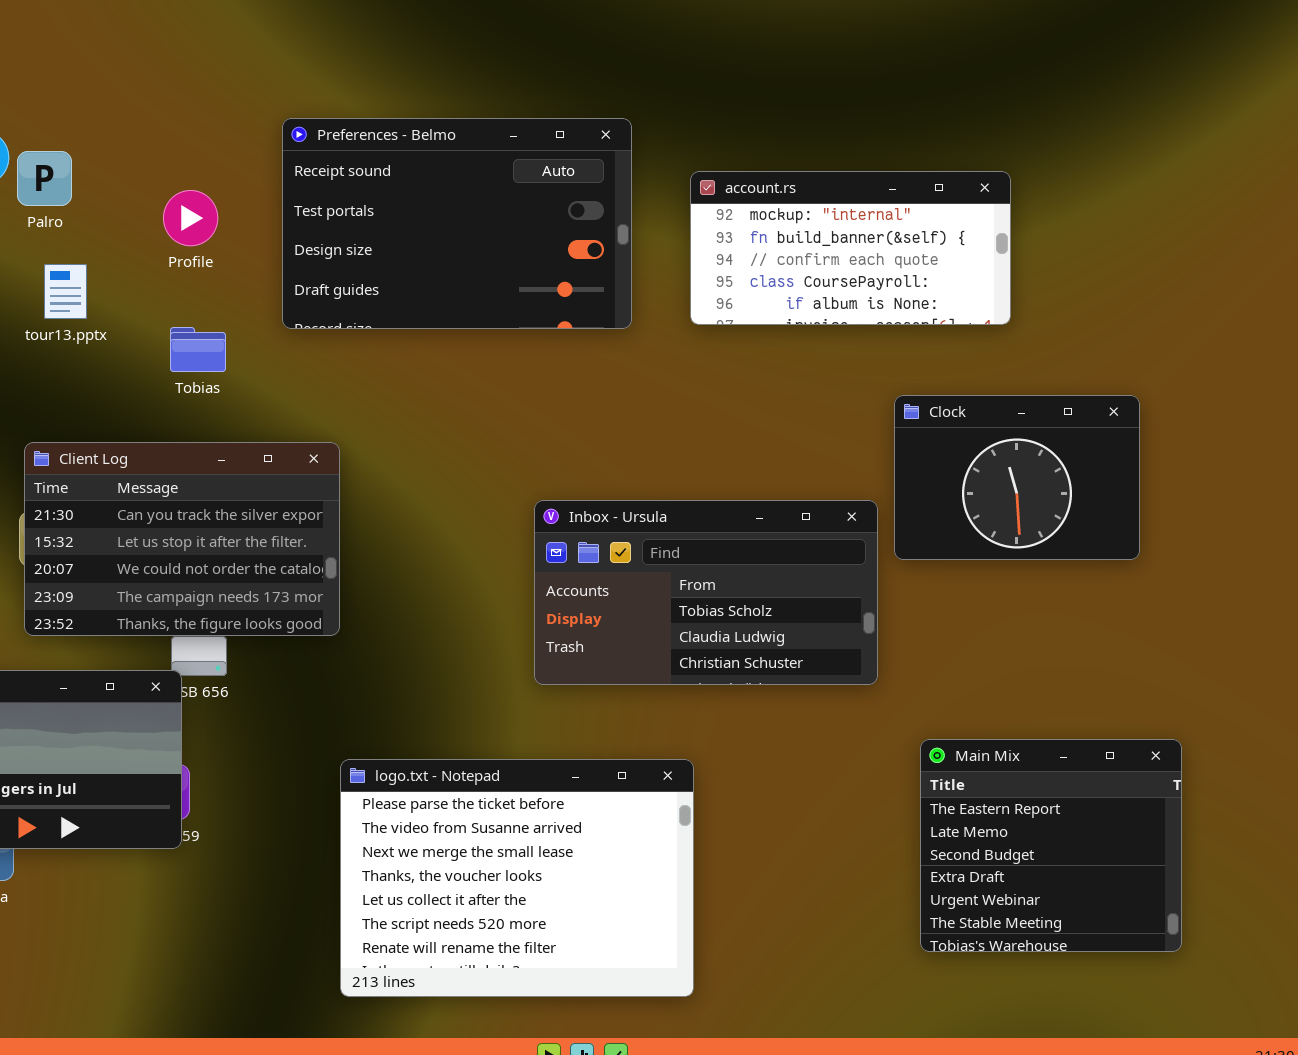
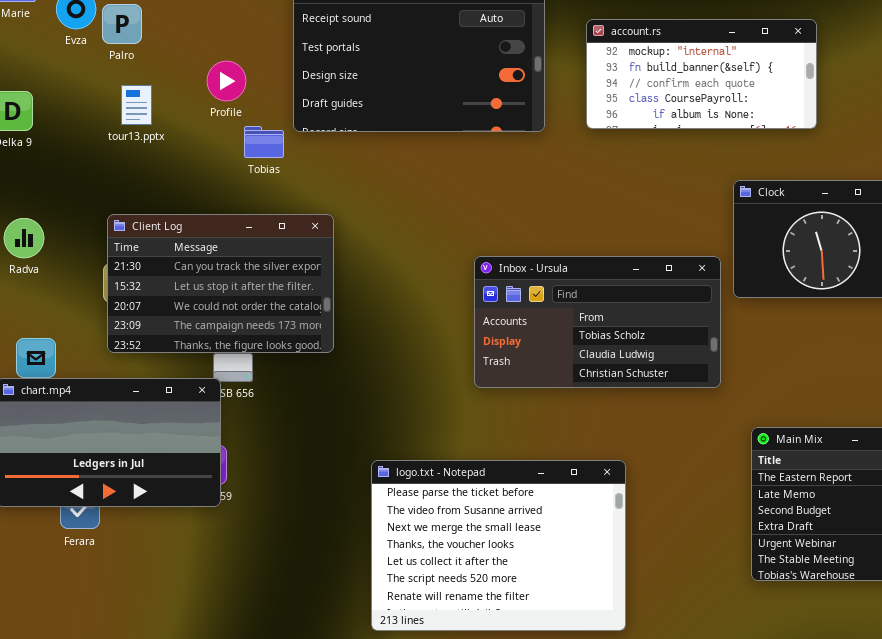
Profile: [163,190,218,246] -> [207,61,246,101], moved
Tobias: [170,327,226,372] -> [244,126,284,158], moved
logo.txt - Notepad: [340,759,694,997] -> [371,460,626,631], moved

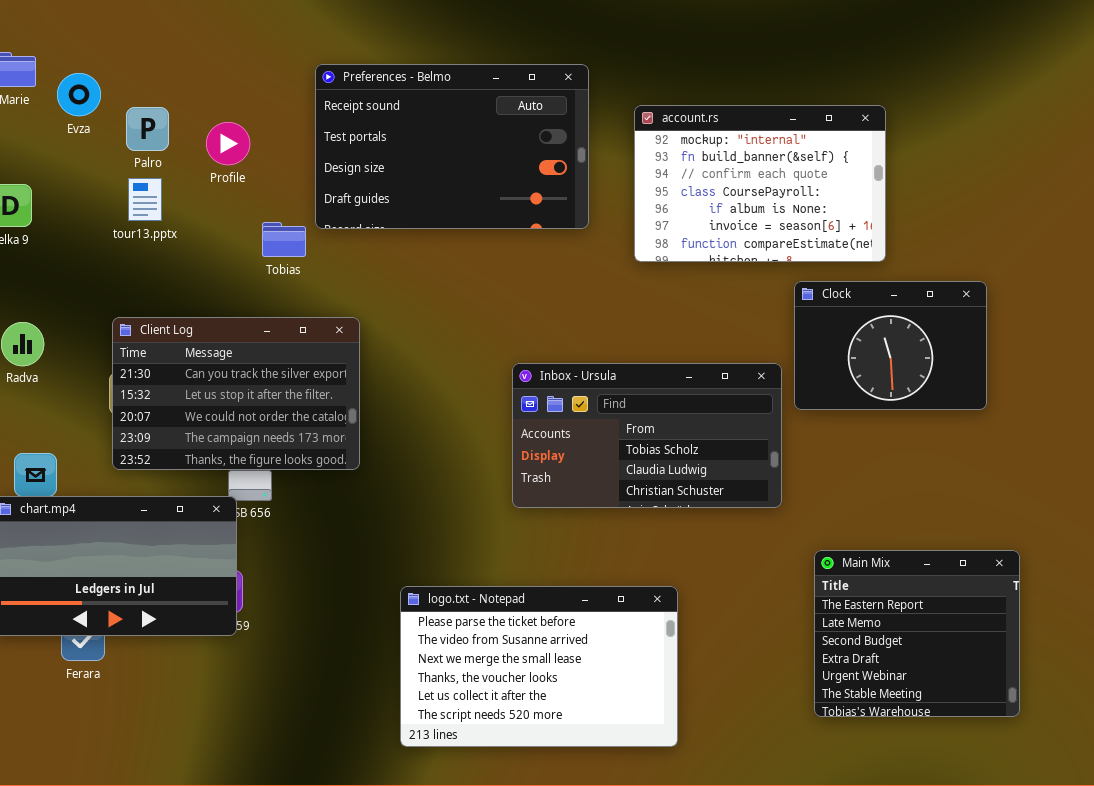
Palro: [102,4,142,44] -> [126,107,169,151], moved
account.rs: [586,19,817,129] -> [634,105,886,262], resized
Profile: [207,61,246,101] -> [206,122,250,165], moved
logo.txt - Notepad: [371,460,626,631] -> [400,586,678,747], resized

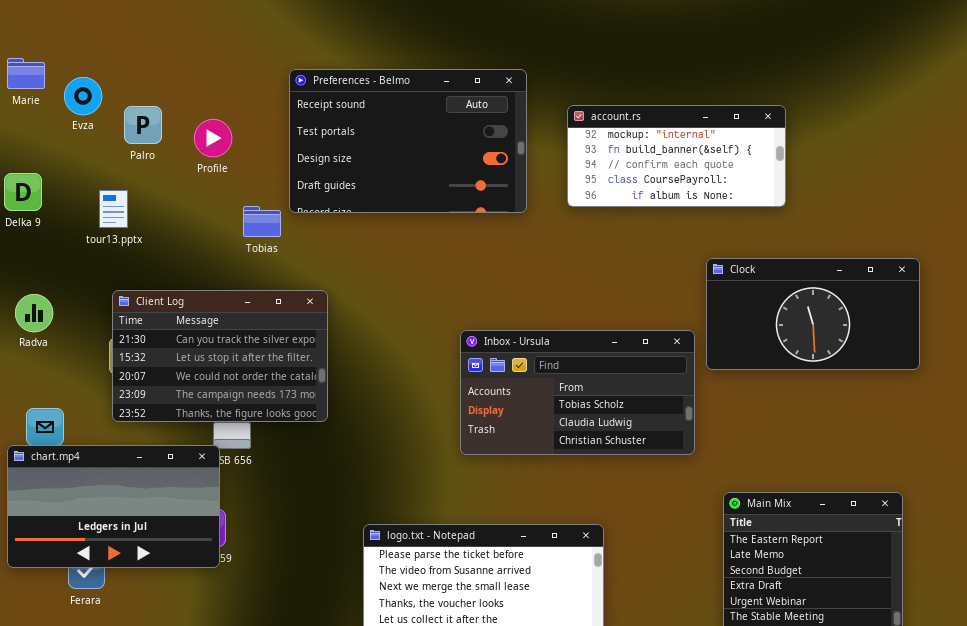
account.rs: [634,105,886,262] -> [567,105,786,207], resized
tour13.pptx: [128,178,162,221] -> [99,190,128,228], moved
Clock: [794,281,987,410] -> [706,258,920,370], resized

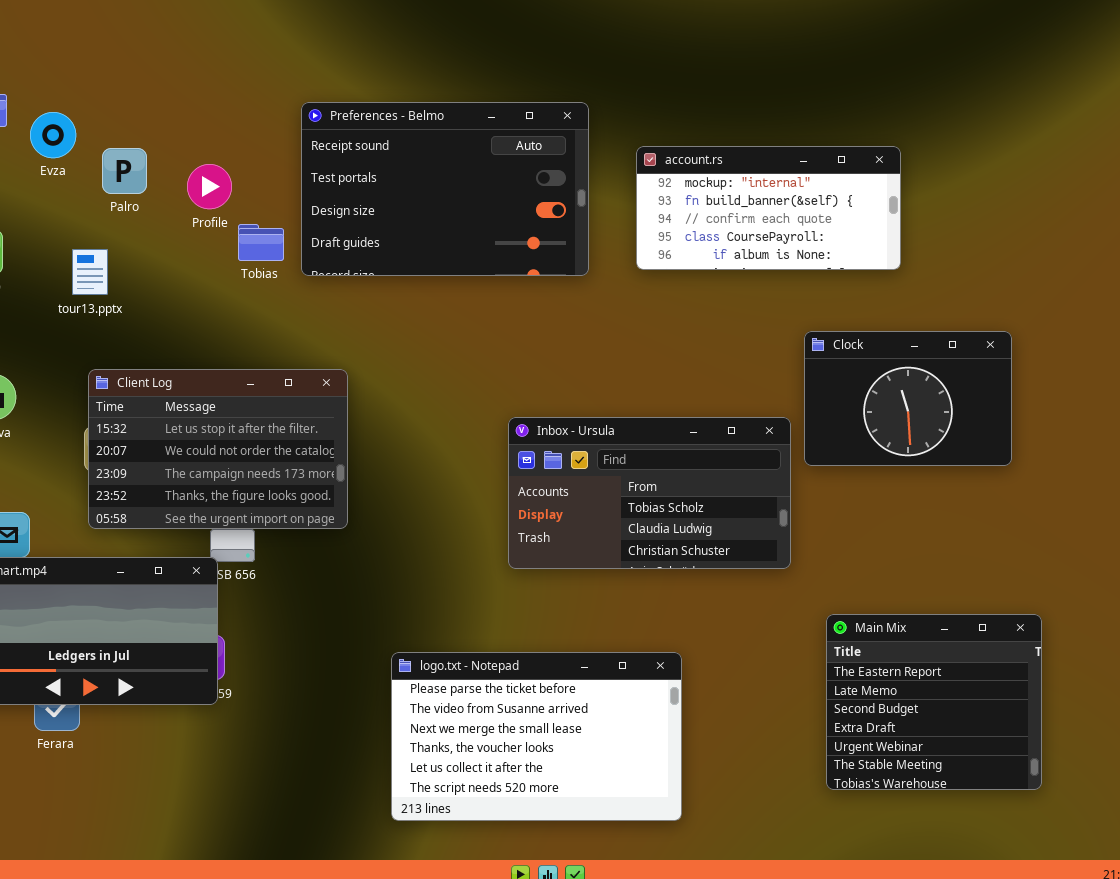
Tobias: [243,206,281,237] -> [238,224,284,261], moved
Clock: [706,258,920,370] -> [804,331,1012,466], resized
Client Log: [112,290,328,422] -> [88,369,348,529], scrolled down 1 row

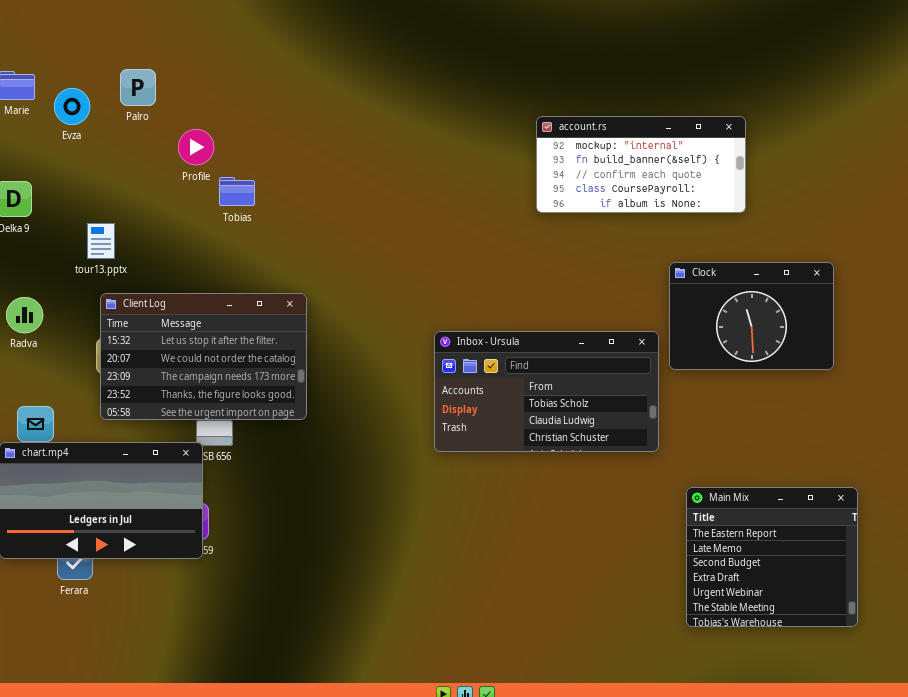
Preferences - Belmo: [301,102,589,276] -> none, closed
Palro: [102,148,147,194] -> [120,69,156,106], moved
tour13.pptx: [72,249,108,295] -> [87,223,115,259], moved
logo.txt - Notepad: [391,652,682,821] -> none, closed

